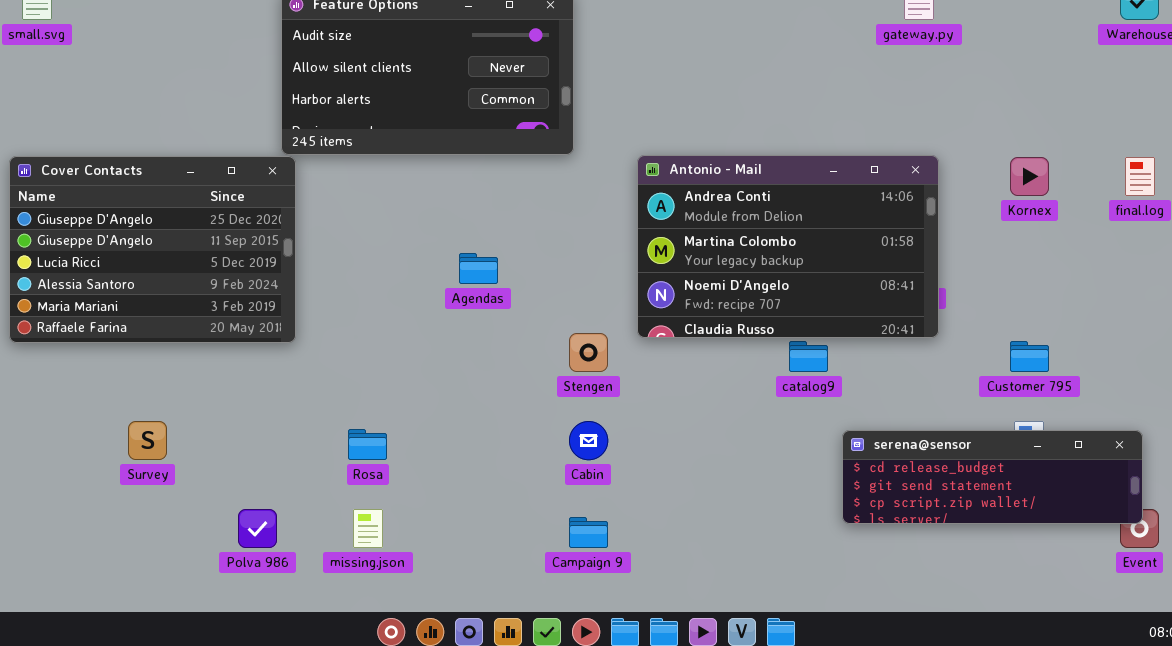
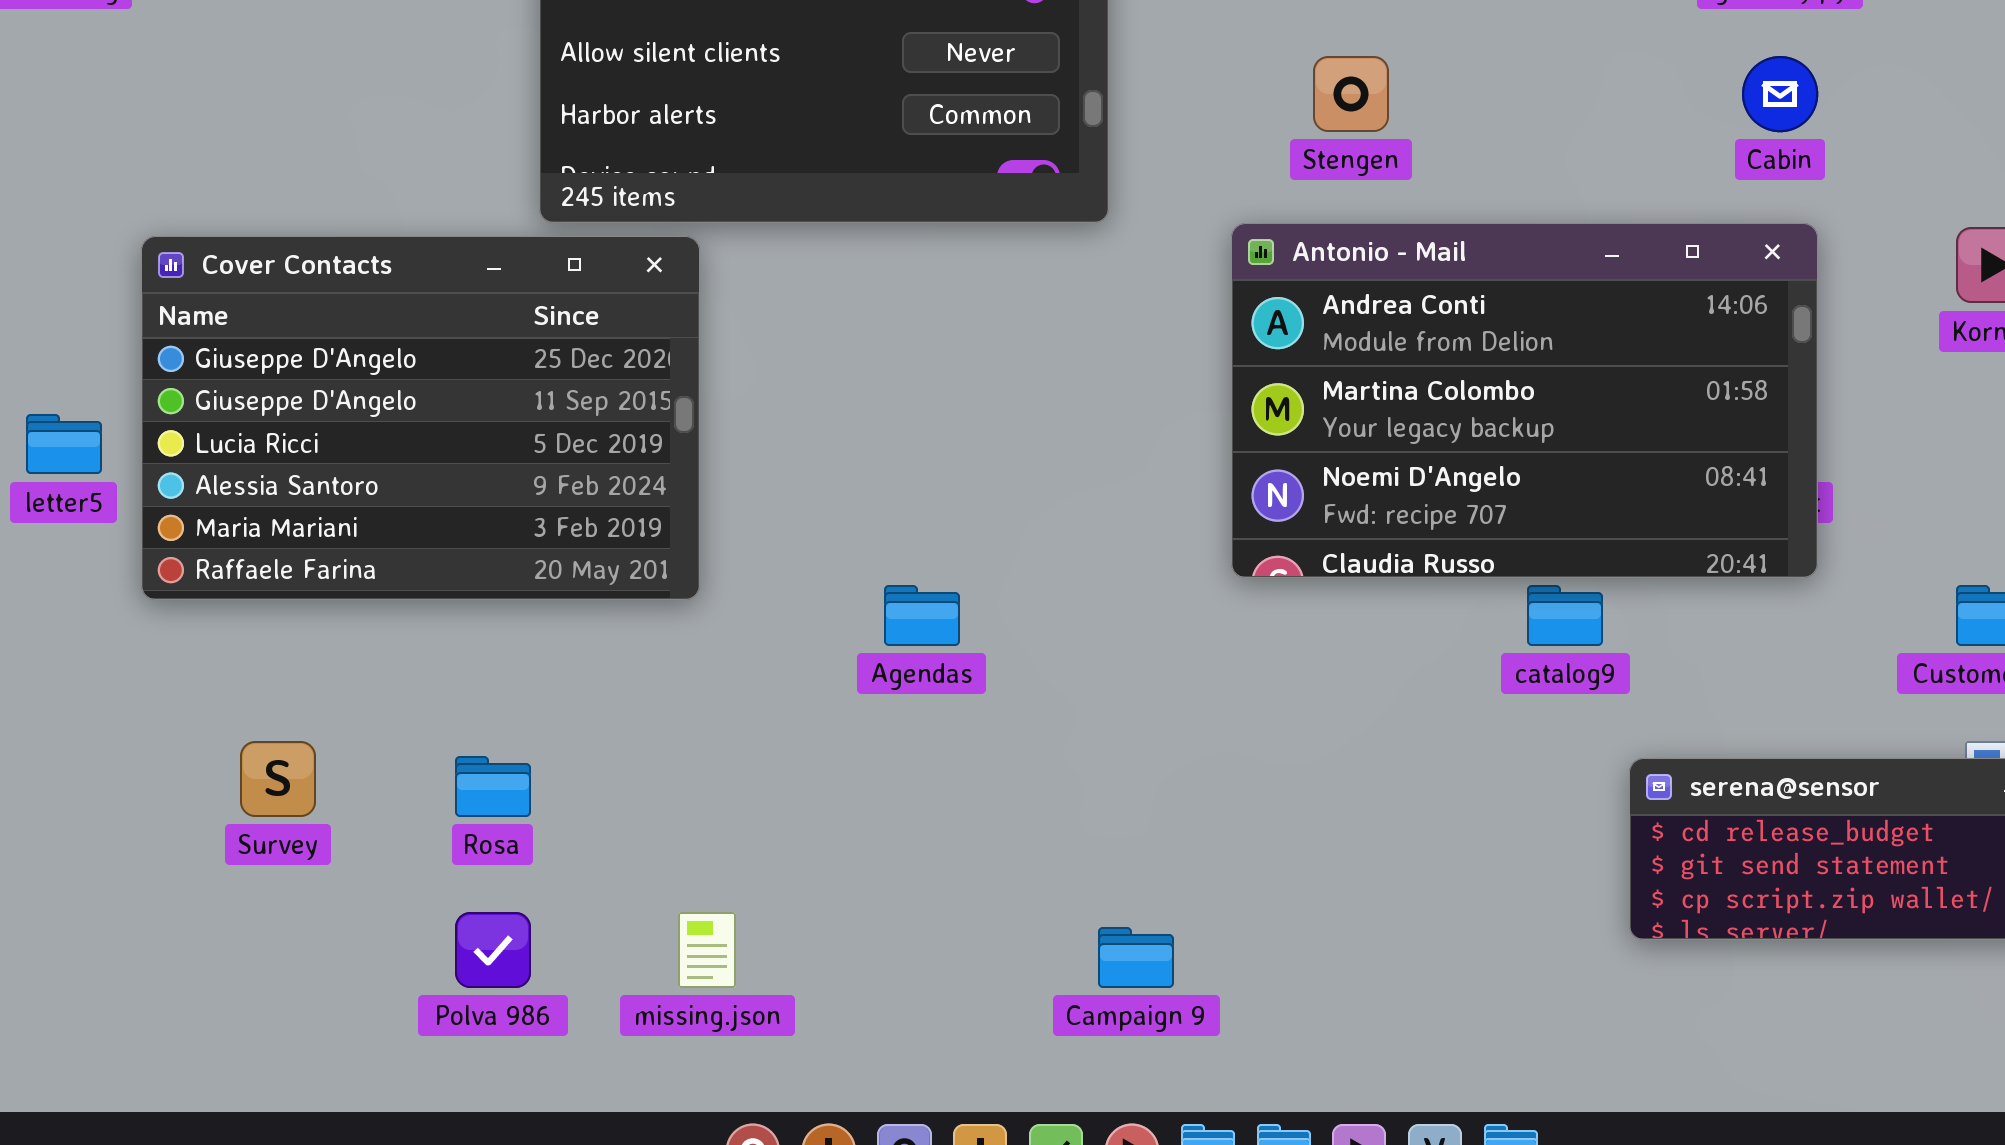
Cover Contacts: [9,156,296,343] -> [141,236,700,600], moved
Agendas: [459,253,498,284] -> [884,585,960,646], moved
Stengen: [569,333,608,372] -> [1313,56,1389,132], moved
Cabin: [569,421,608,460] -> [1742,56,1818,132], moved
Rosa: [348,429,387,460] -> [455,756,531,817], moved

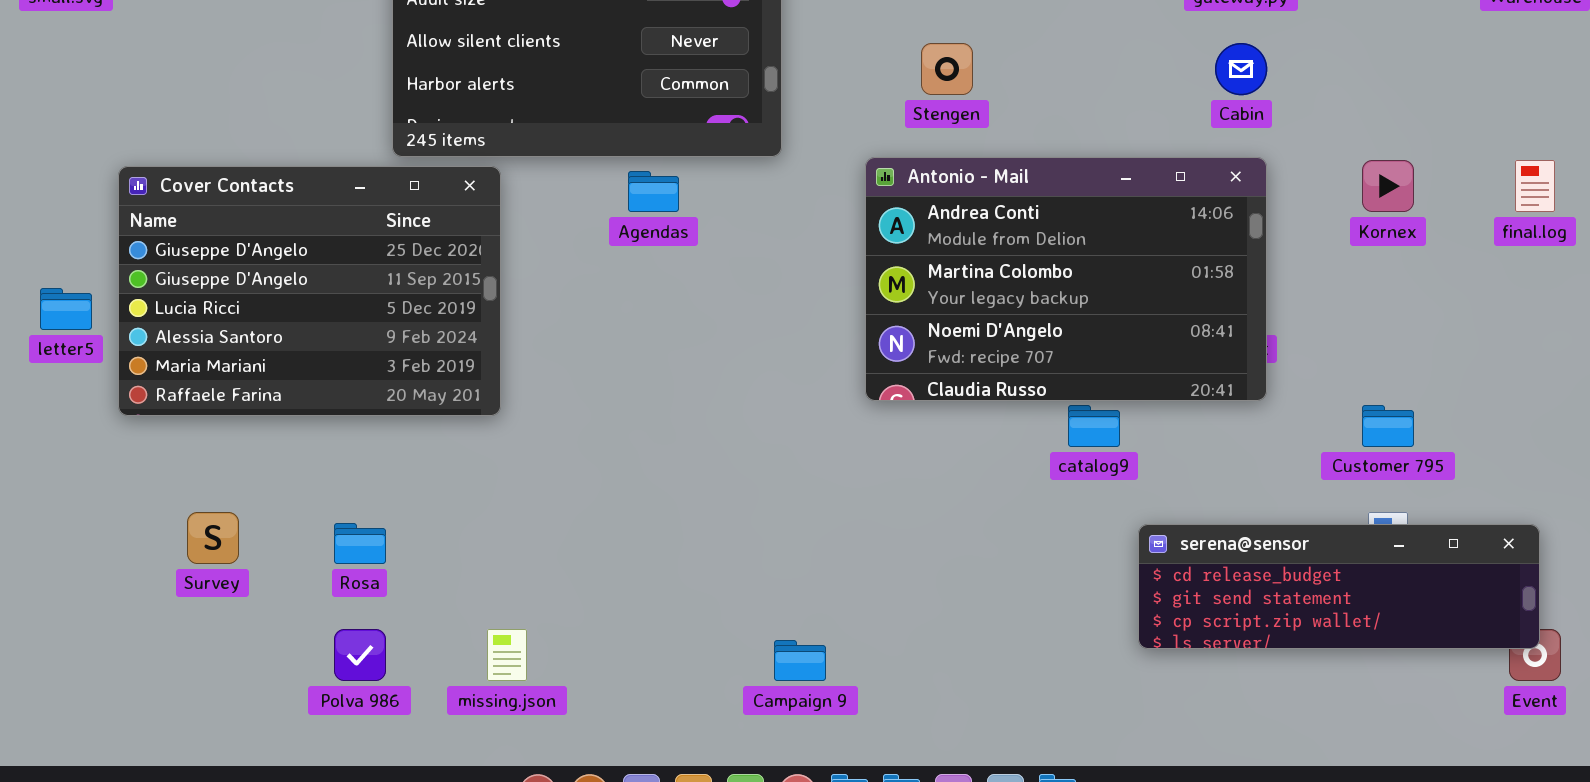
Agendas: [884,585,960,646] -> [628,171,679,212], moved

